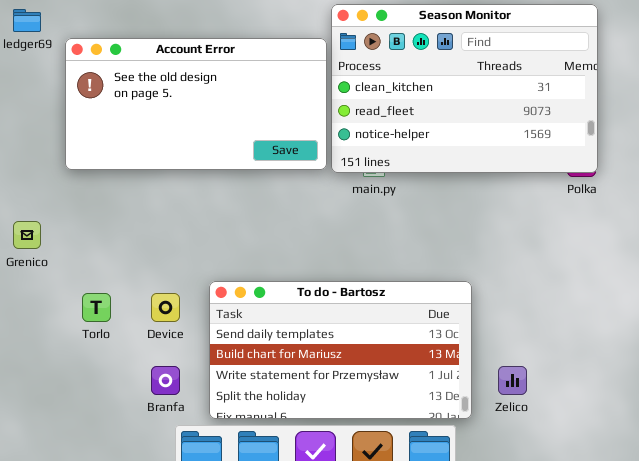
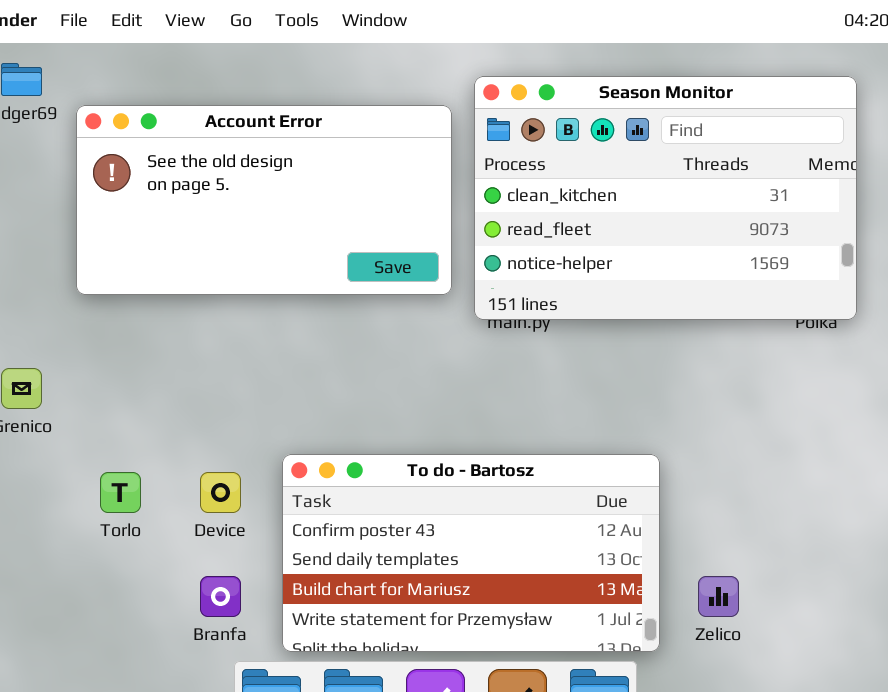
Season Monitor: [331,4,598,173] -> [474,76,857,320], moved
To do - Bartosz: [209,281,472,419] -> [282,454,660,652], scrolled up 1 row

